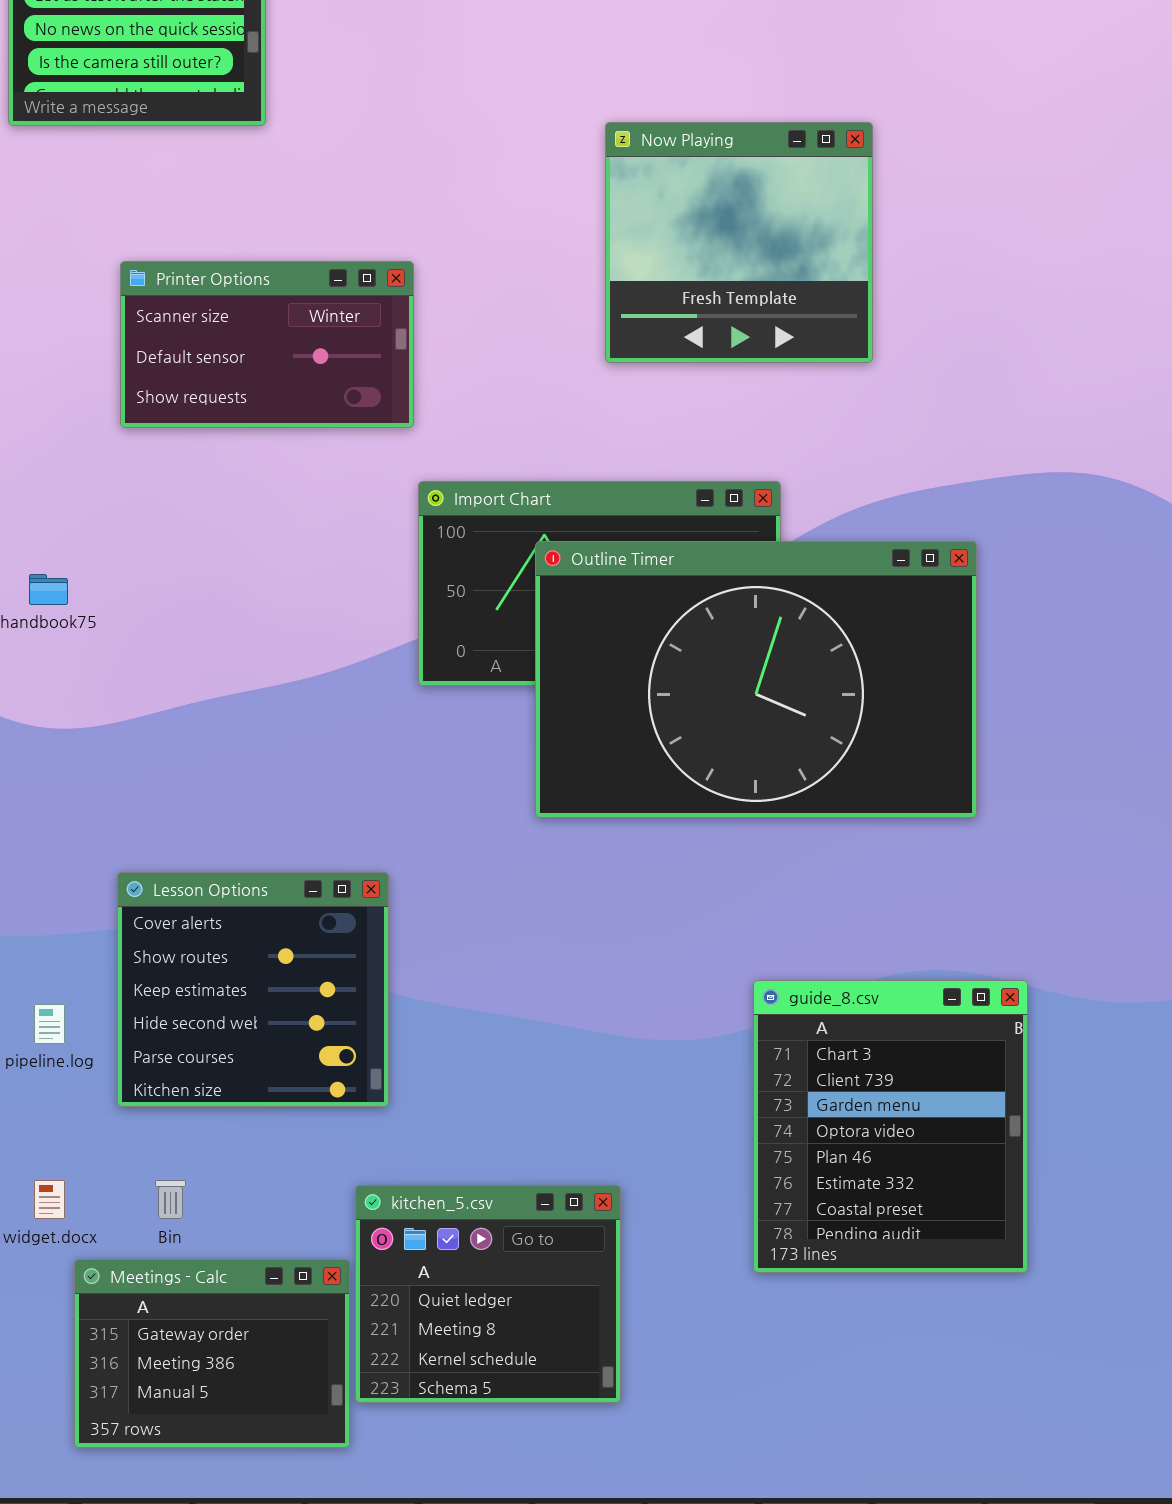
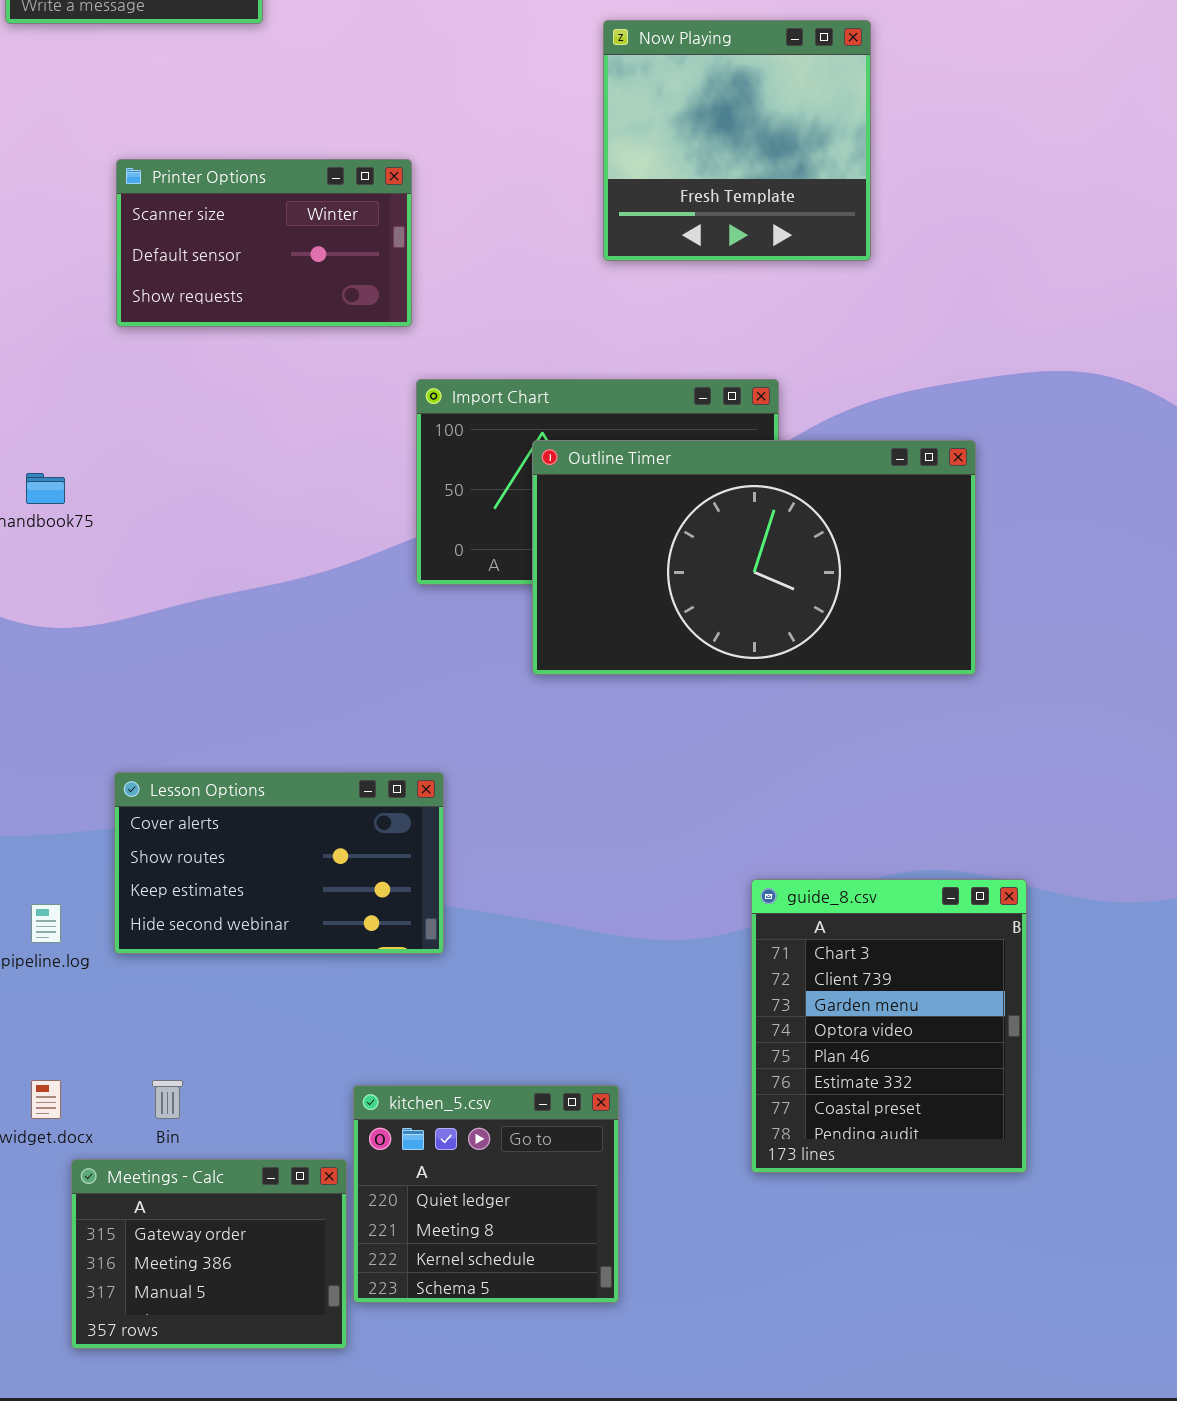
Outline Timer: [535,541,977,818] -> [532,440,976,675], resized
Lesson Options: [117,872,389,1107] -> [114,772,444,954], resized

